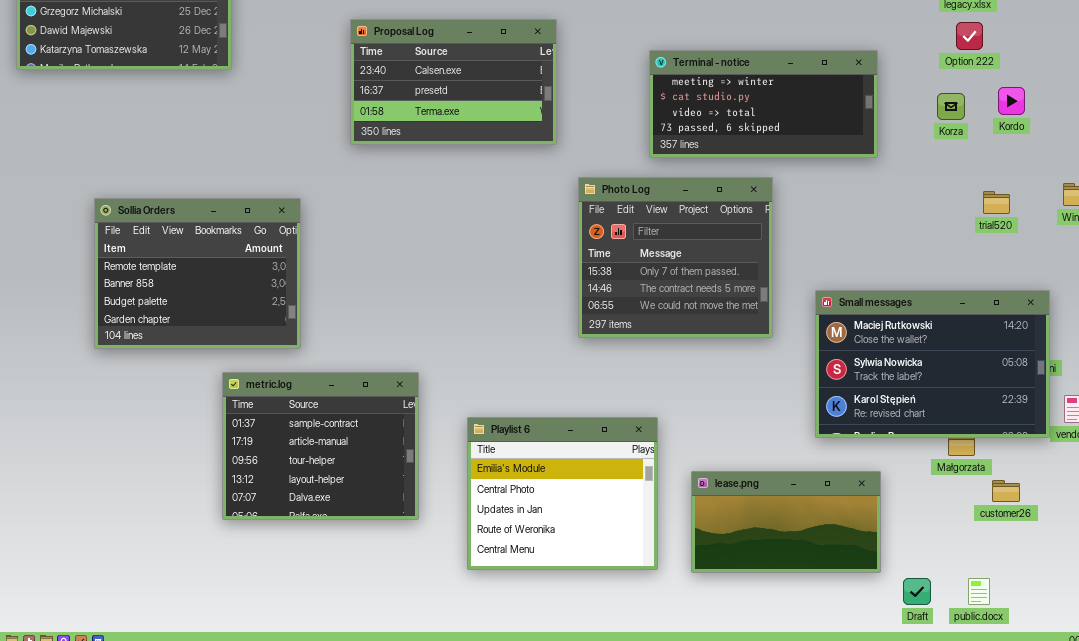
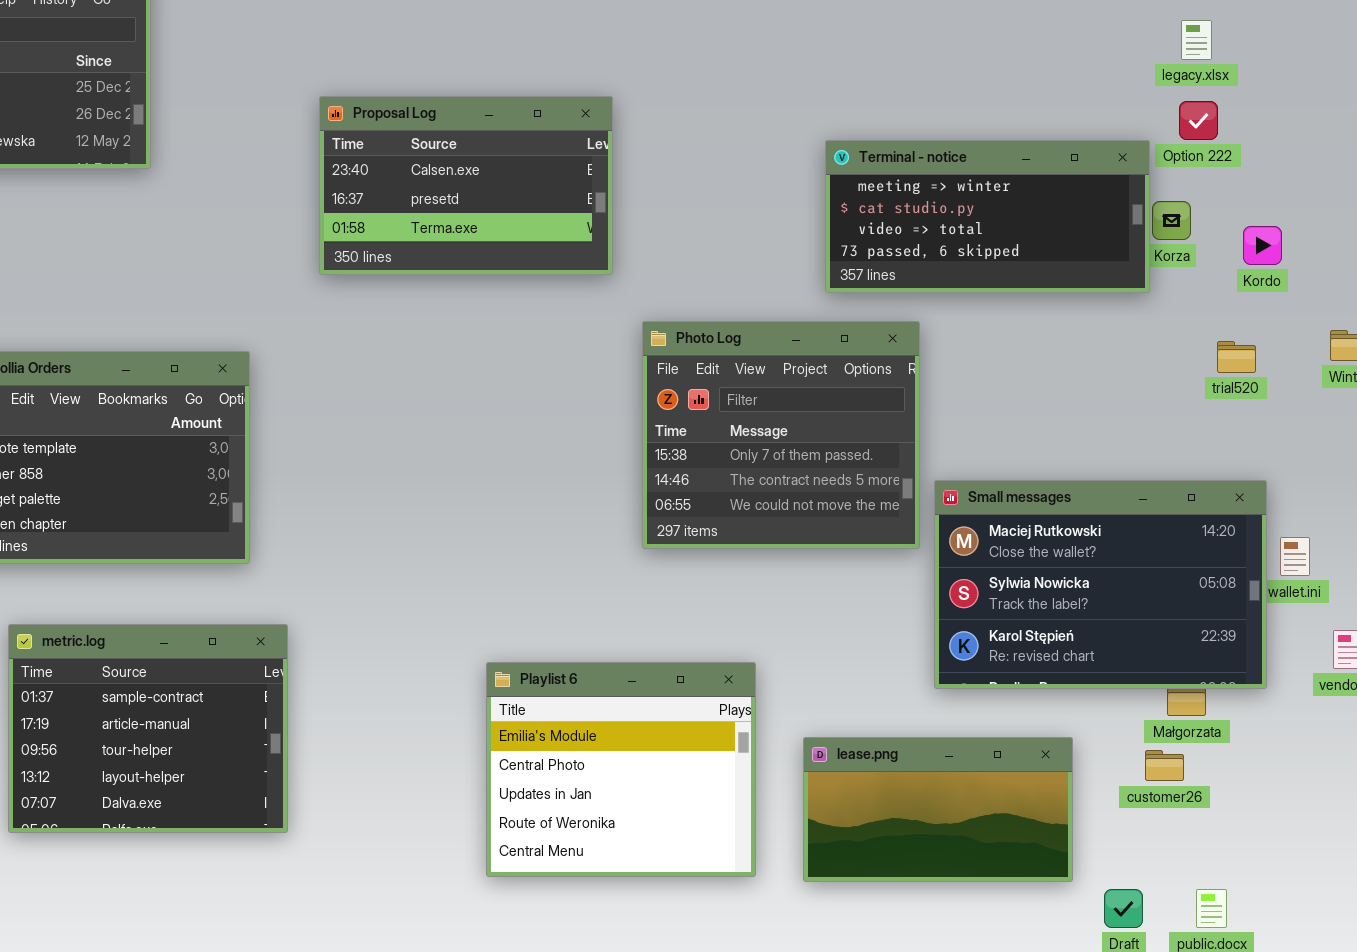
Terminal - notice: [649,50,878,158] -> [825,140,1150,293], moved
Kordo: [998,87,1025,115] -> [1243,226,1282,265], moved
Small messages: [815,290,1050,438] -> [934,480,1267,689], moved
metric.log: [222,372,419,520] -> [8,624,288,833], moved
customer26: [992,480,1020,502] -> [1145,750,1184,781], moved

